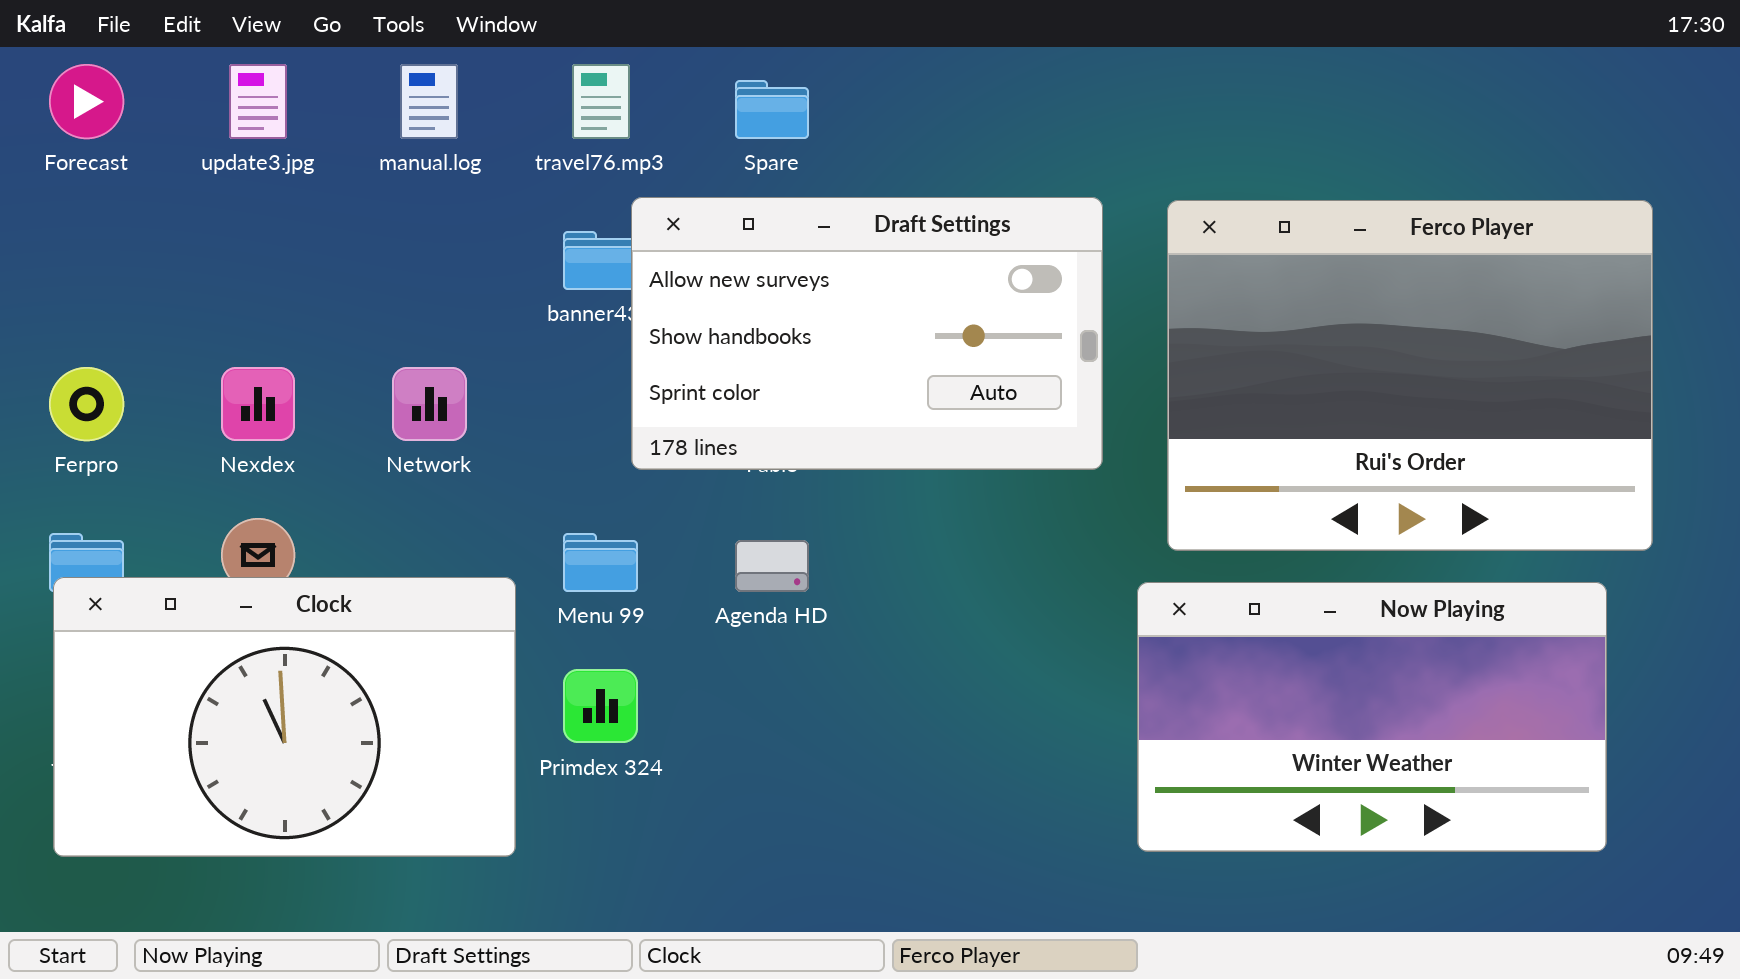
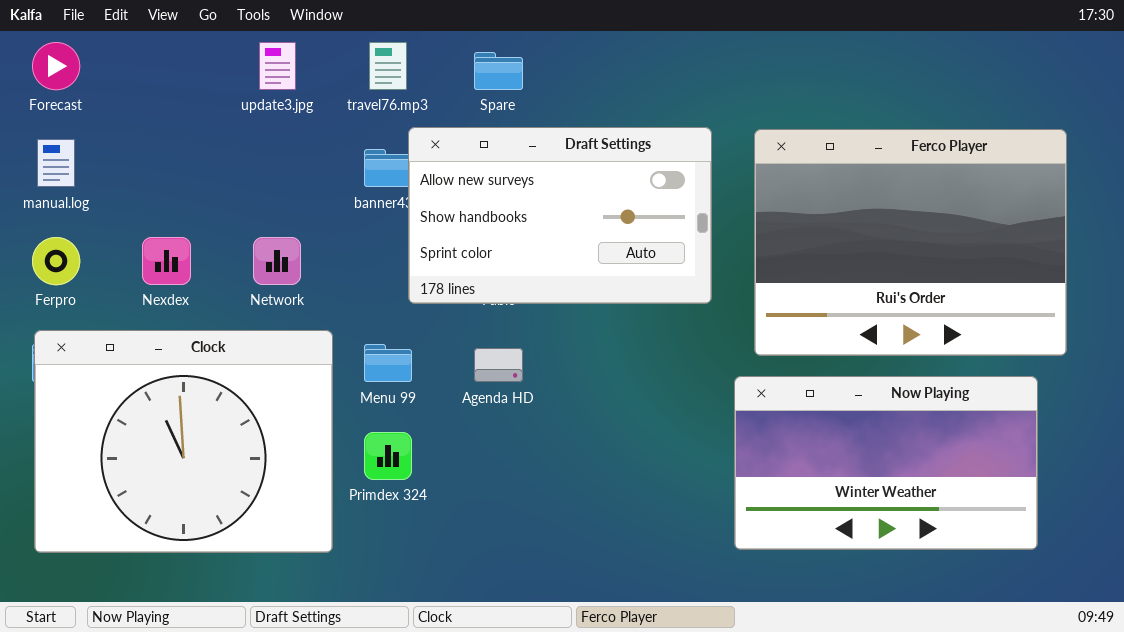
update3.jpg: [229,64,287,139] -> [259,42,296,90], moved
manual.log: [400,64,458,139] -> [37,139,75,187], moved
Clock: [53,577,516,857] -> [34,330,333,553], resized

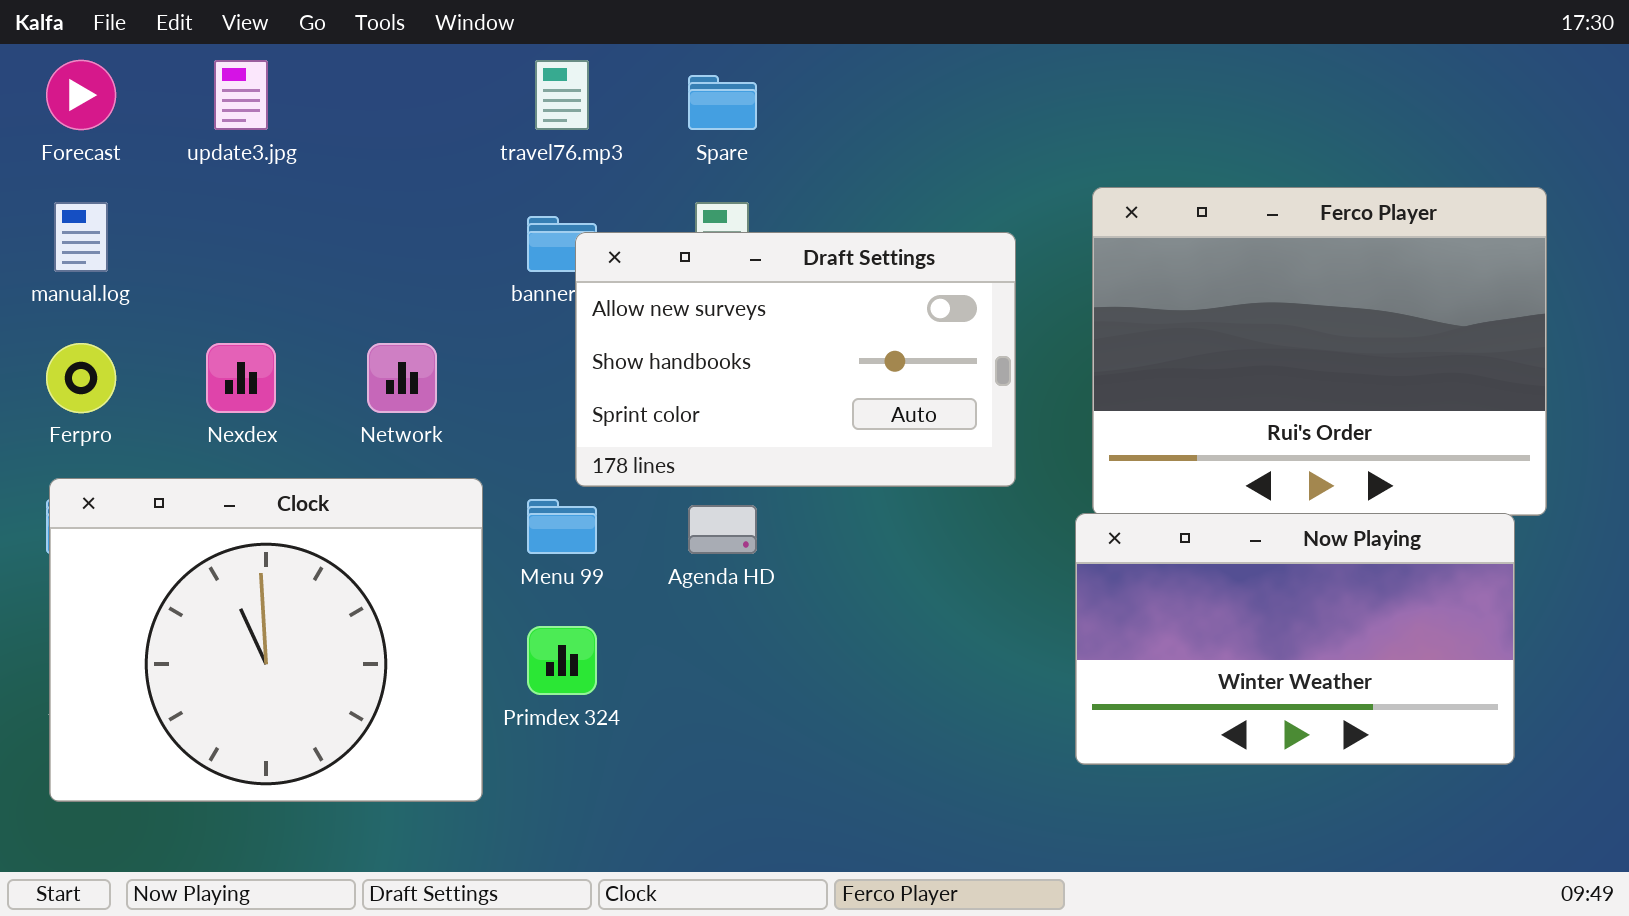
update3.jpg: [259,42,296,90] -> [214,60,268,130], moved
Draft Settings: [408,127,712,304] -> [575,232,1016,487], moved
Now Playing: [734,376,1038,550] -> [1075,513,1515,765], moved

